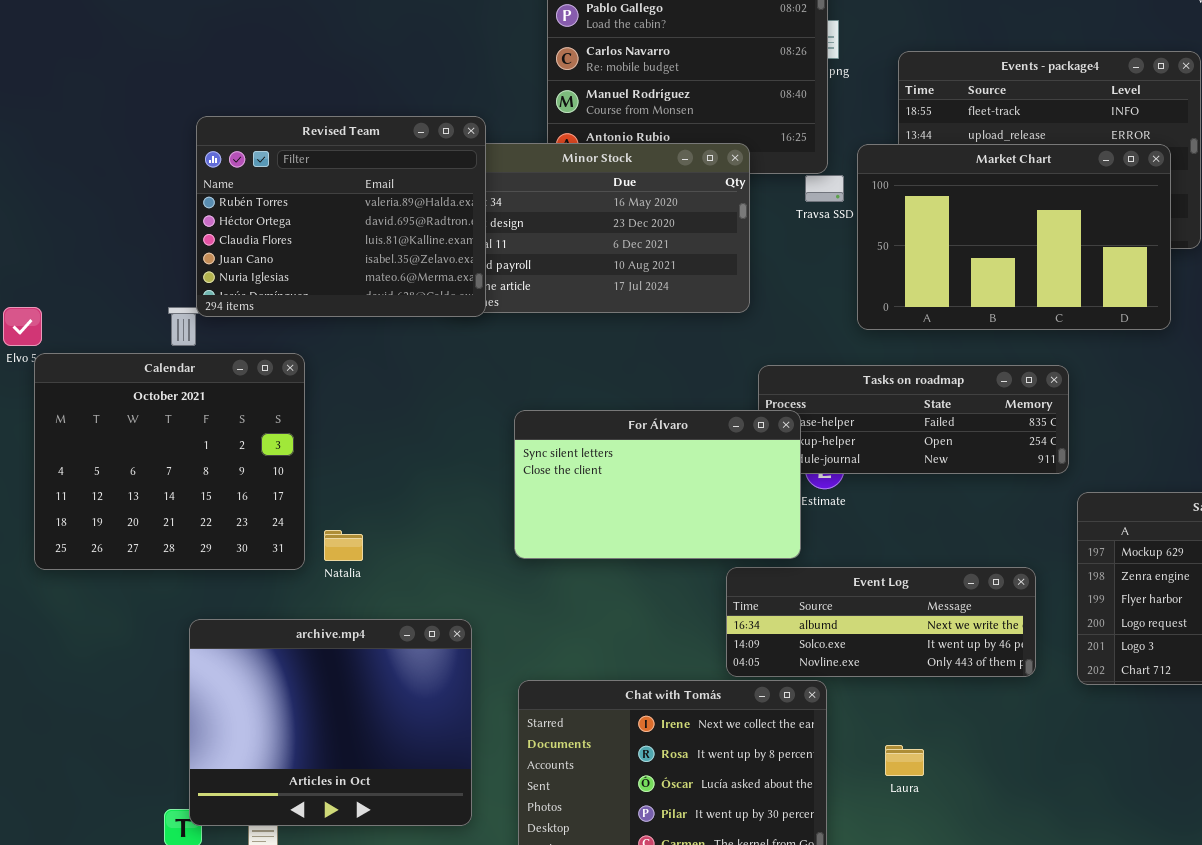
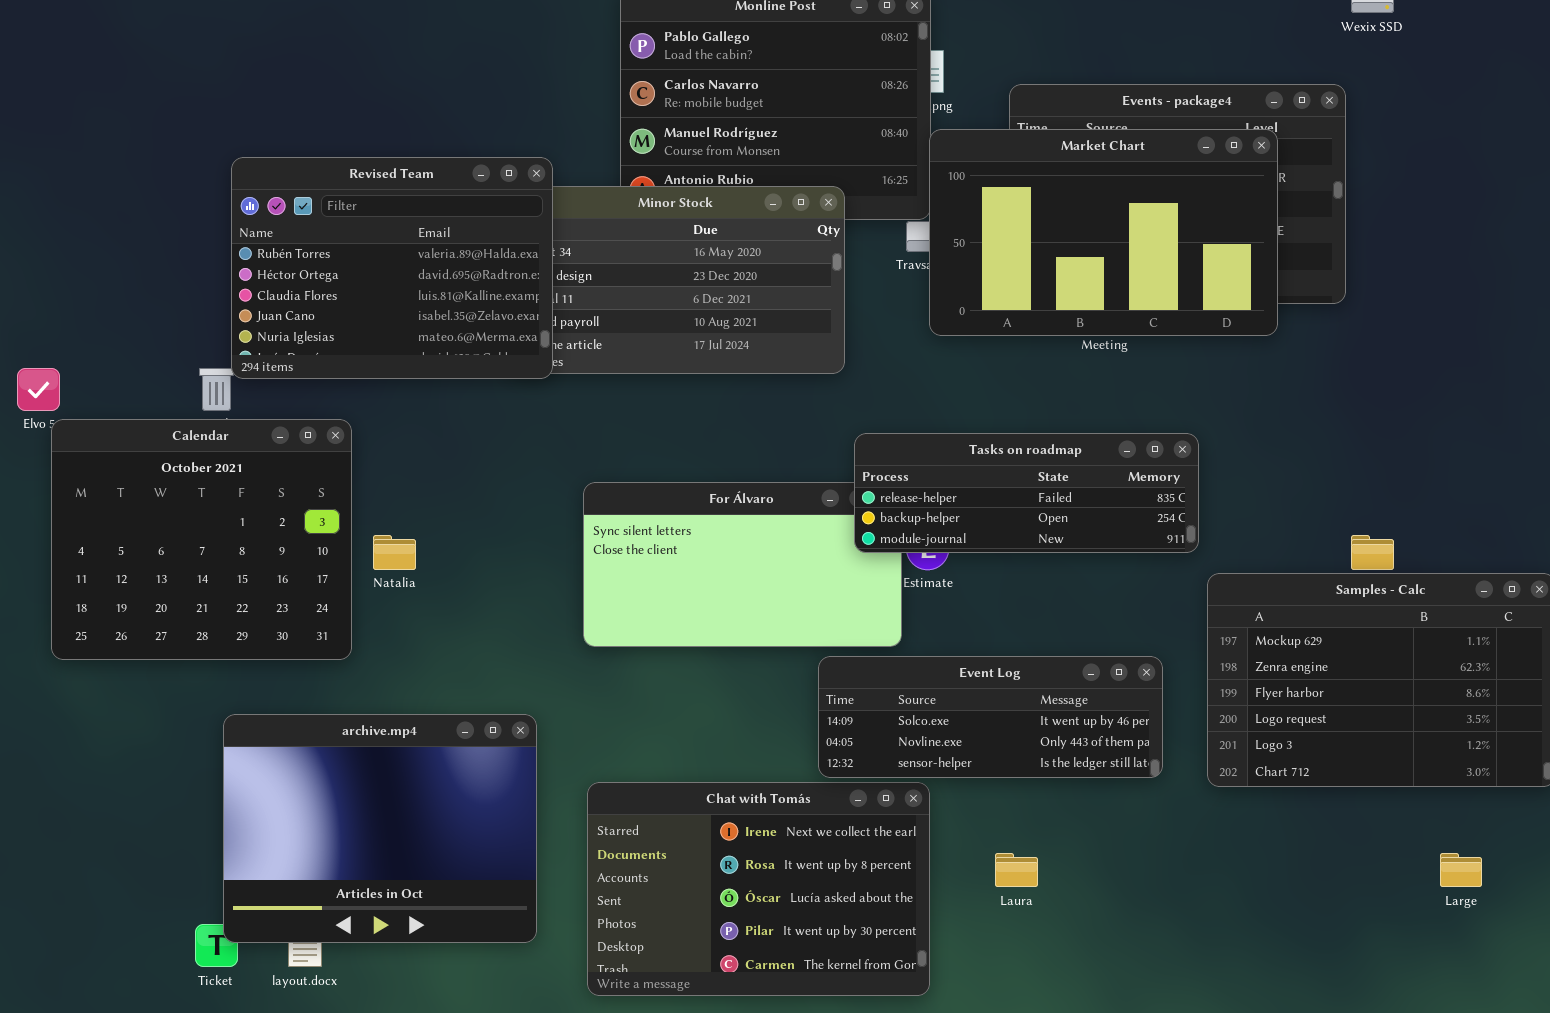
Market Chart: [857,144,1171,330] -> [929,129,1278,336], moved
Tasks on roadmap: [758,365,1069,474] -> [854,433,1199,553], raised
Natalia: [324,530,363,561] -> [373,535,416,570], moved
Event Log: [726,567,1036,677] -> [818,656,1163,778], scrolled down 1 row

